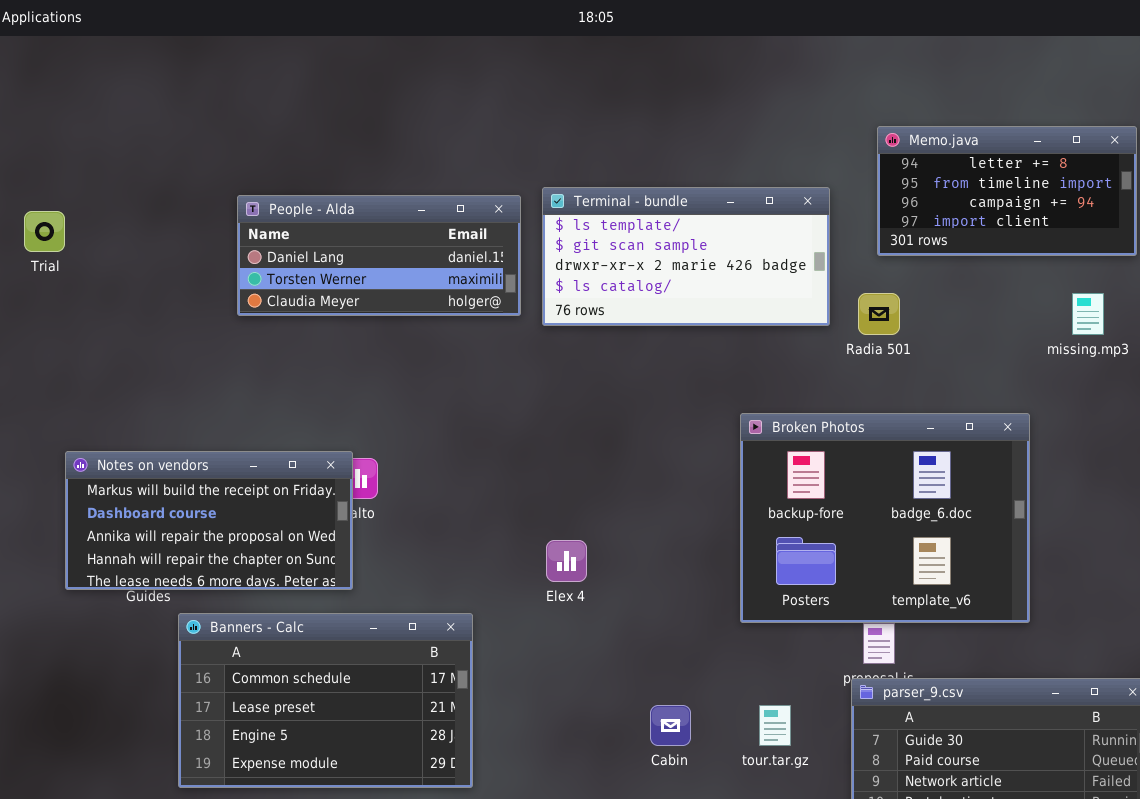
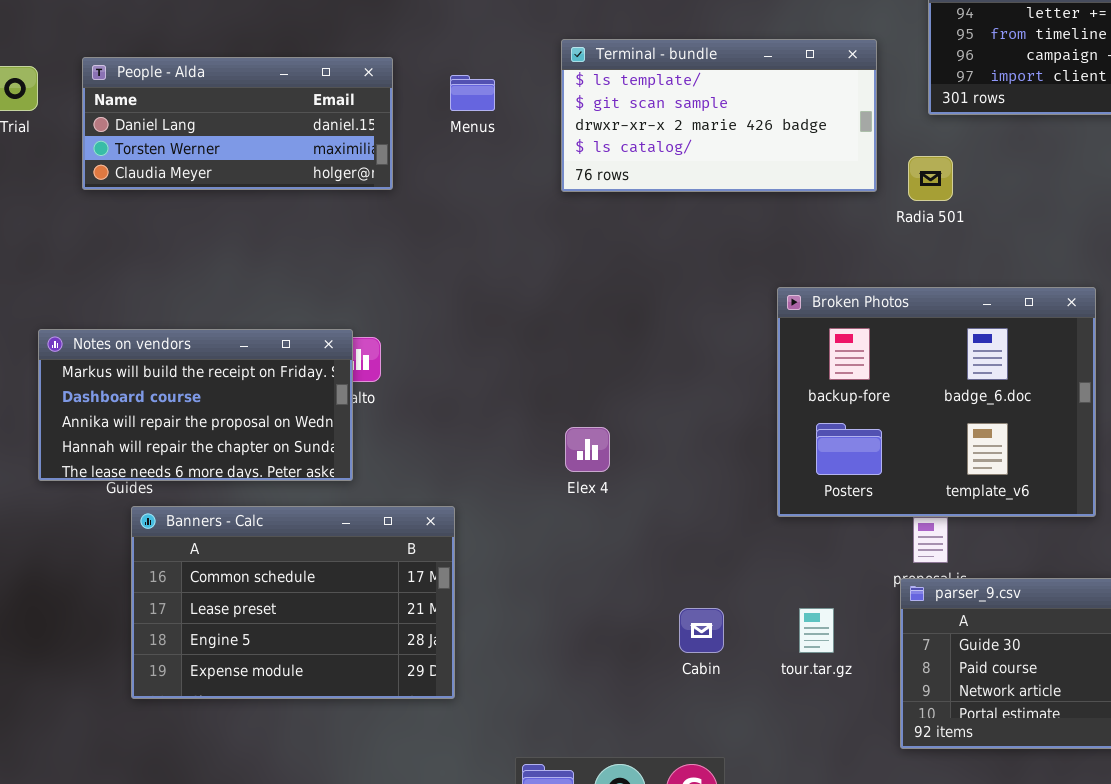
People - Alda: [237,195,521,316] -> [82,57,393,190], moved
Banners - Calc: [178,613,473,788] -> [131,506,455,699], moved

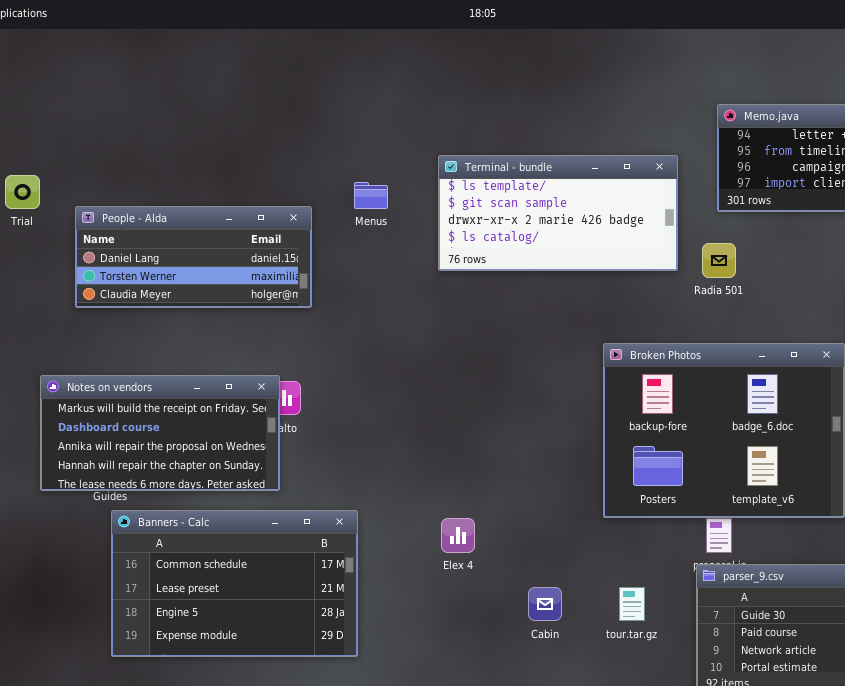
People - Alda: [82,57,393,190] -> [75,206,312,308], moved
Elex 4: [565,427,610,472] -> [441,518,475,553], moved

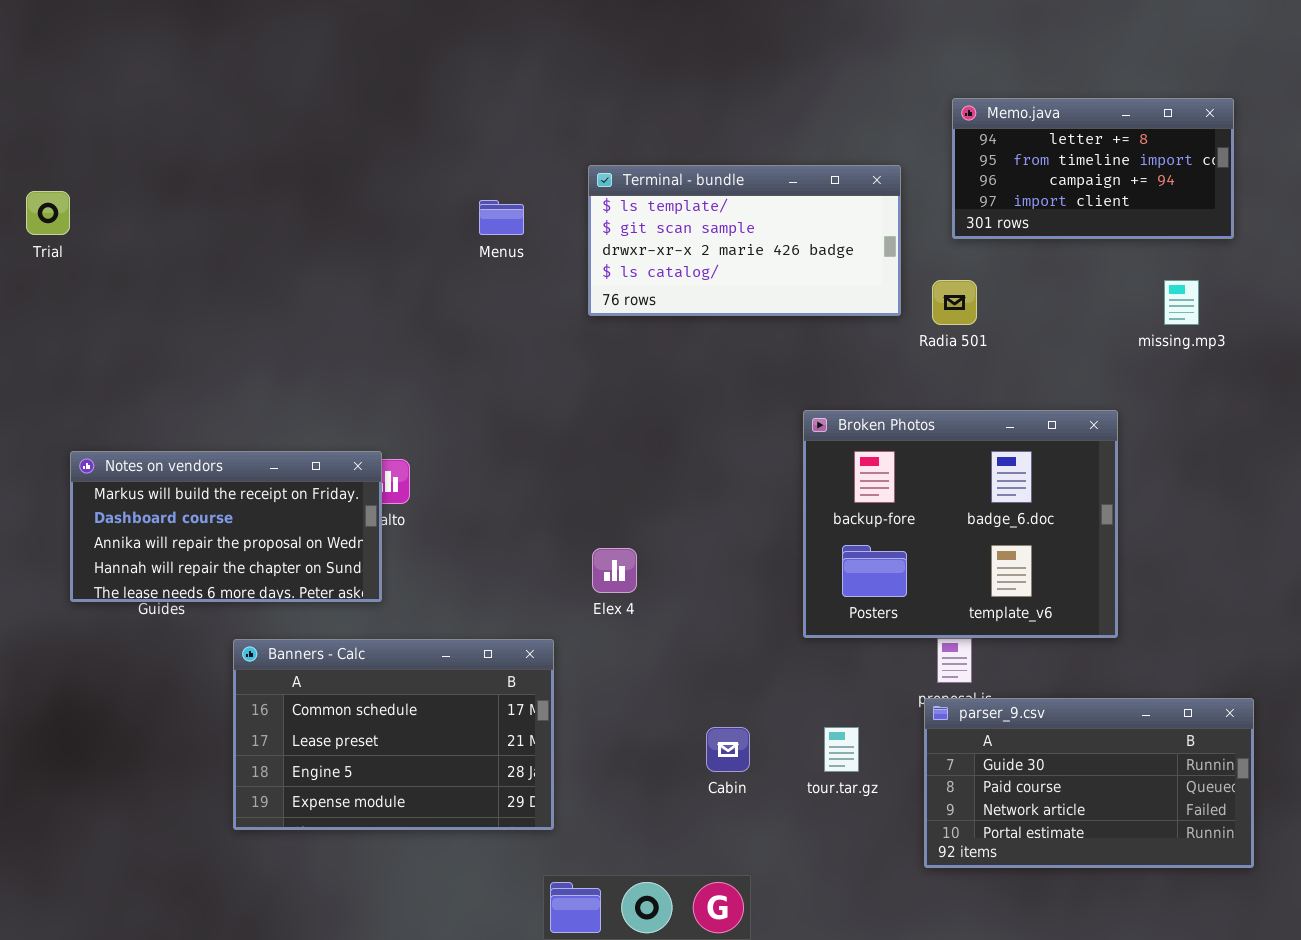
People - Alda: [75,206,312,308] -> none, closed
Banners - Calc: [111,510,358,657] -> [233,639,554,830], moved
Elex 4: [441,518,475,553] -> [592,548,637,593], moved

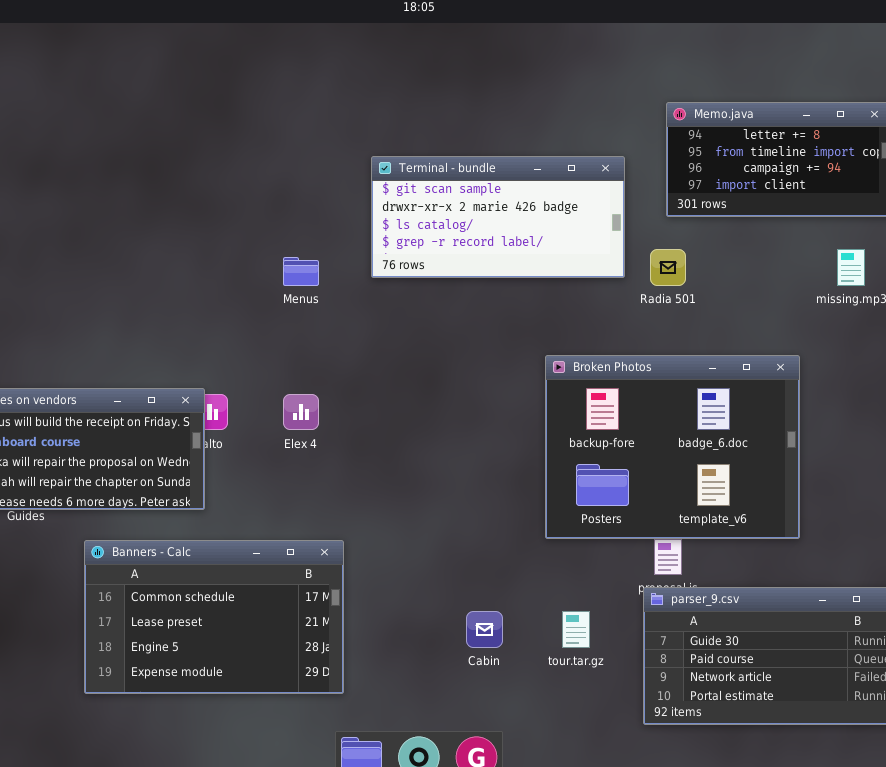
Terminal - bundle: [588,165,901,316] -> [371,156,625,278], scrolled down 1 row
Menus: [479,200,524,235] -> [283,257,319,286], moved
Elex 4: [592,548,637,593] -> [283,394,319,430], moved

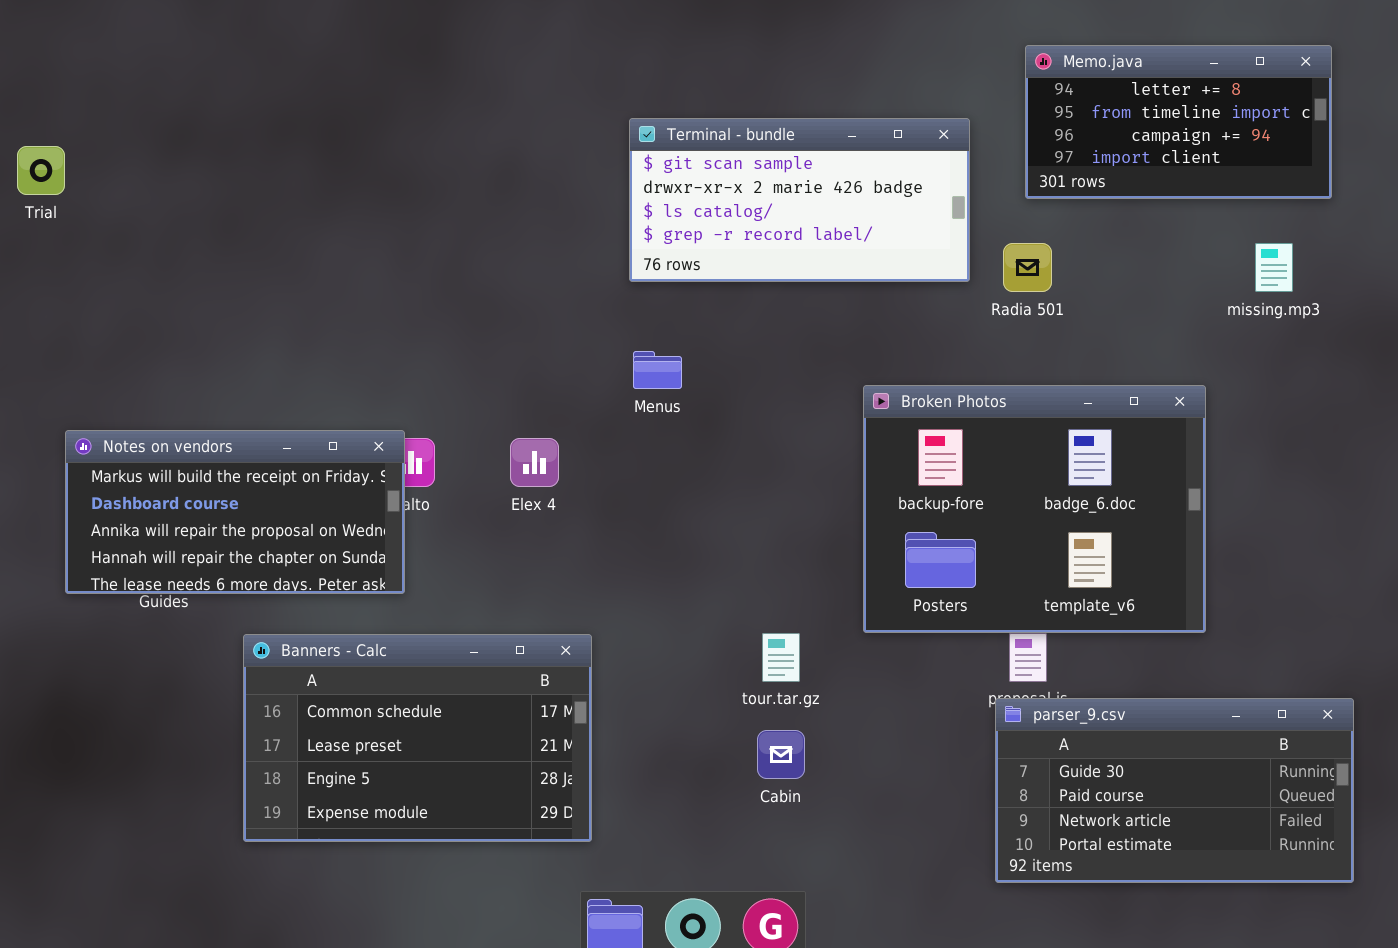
Menus: [283,257,319,286] -> [633,351,682,389], moved
tour.tar.gz: [562,611,590,648] -> [762,633,800,682], moved

